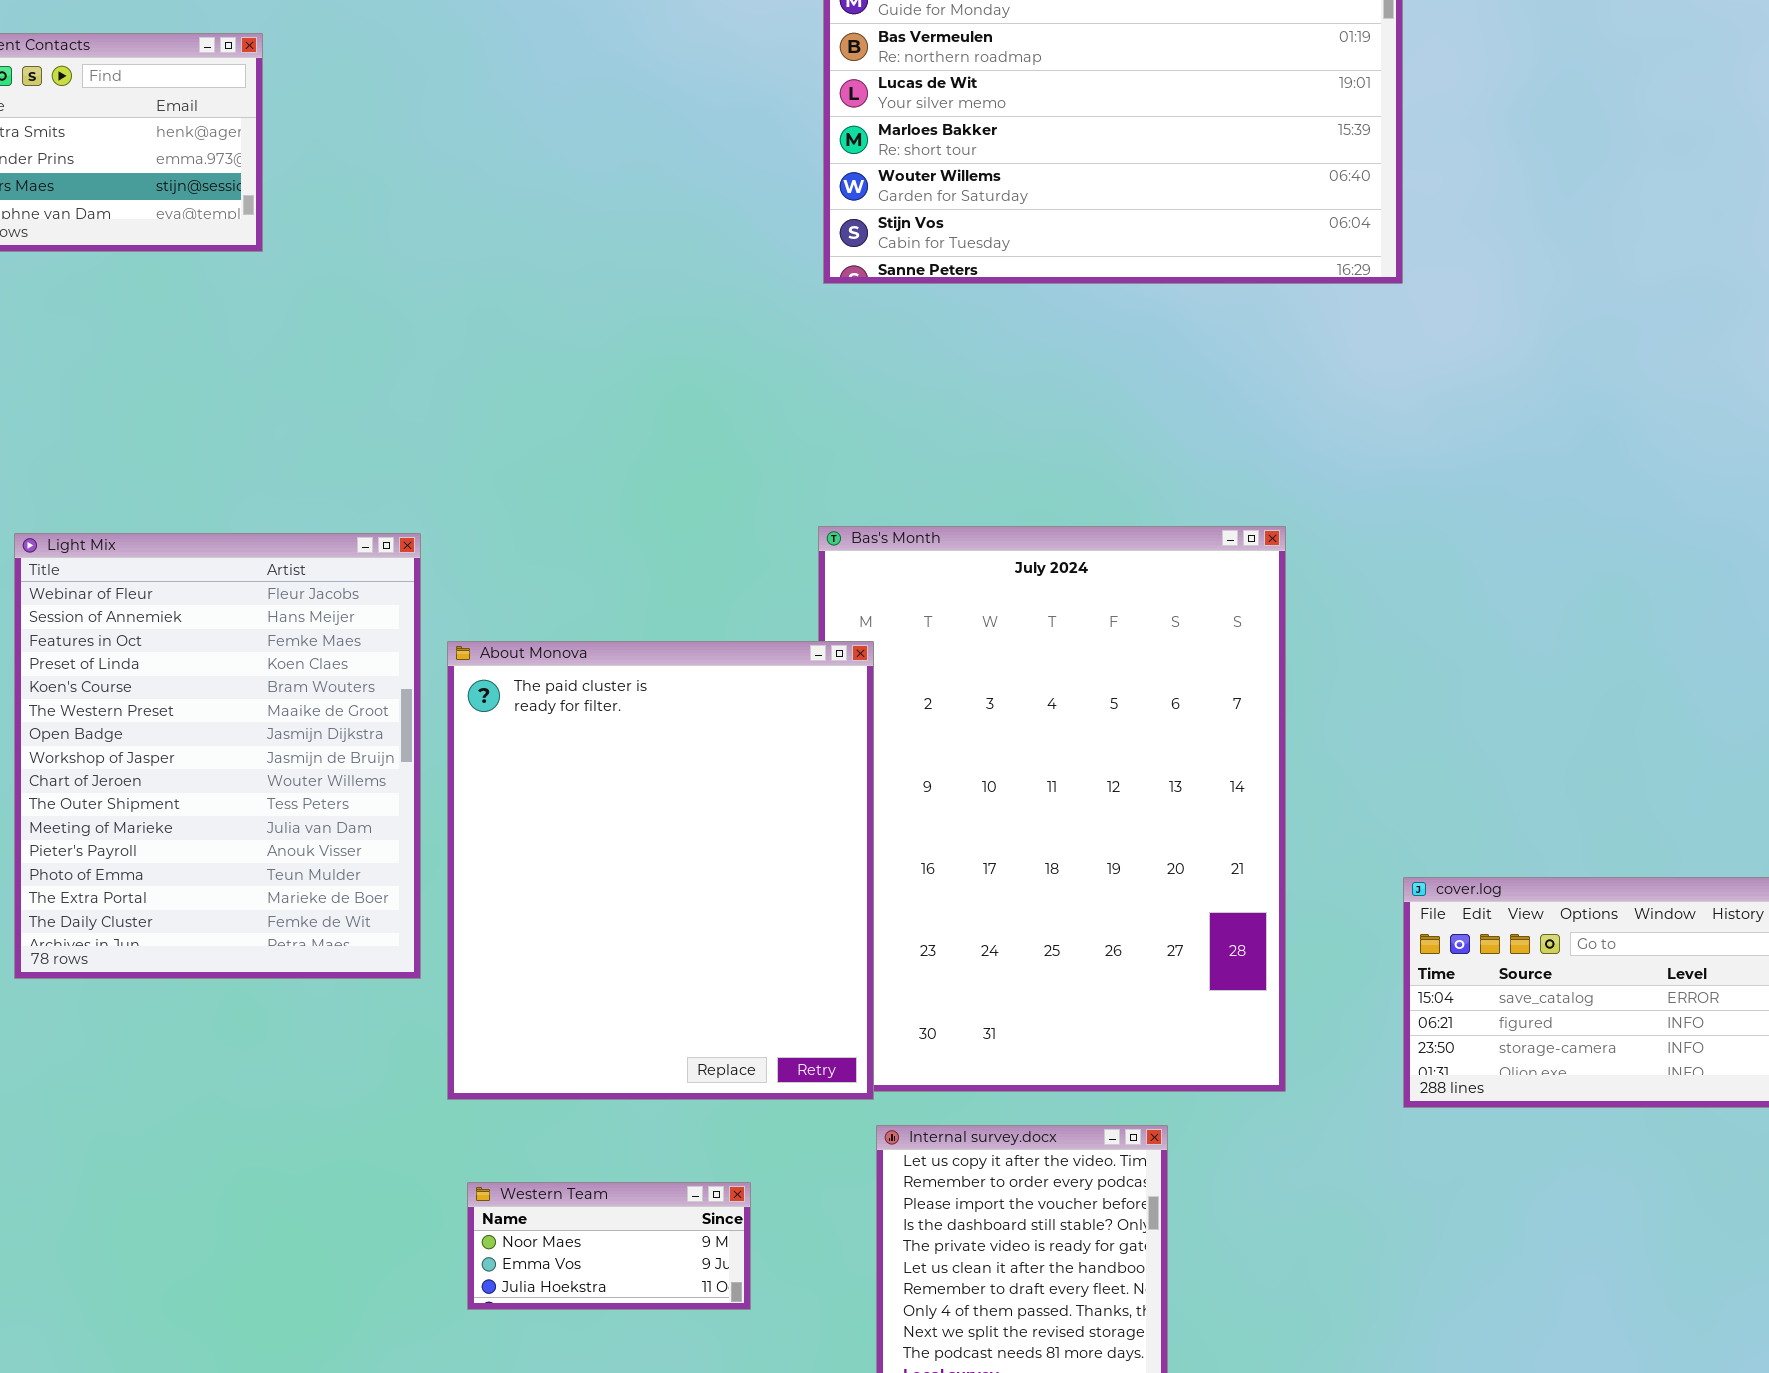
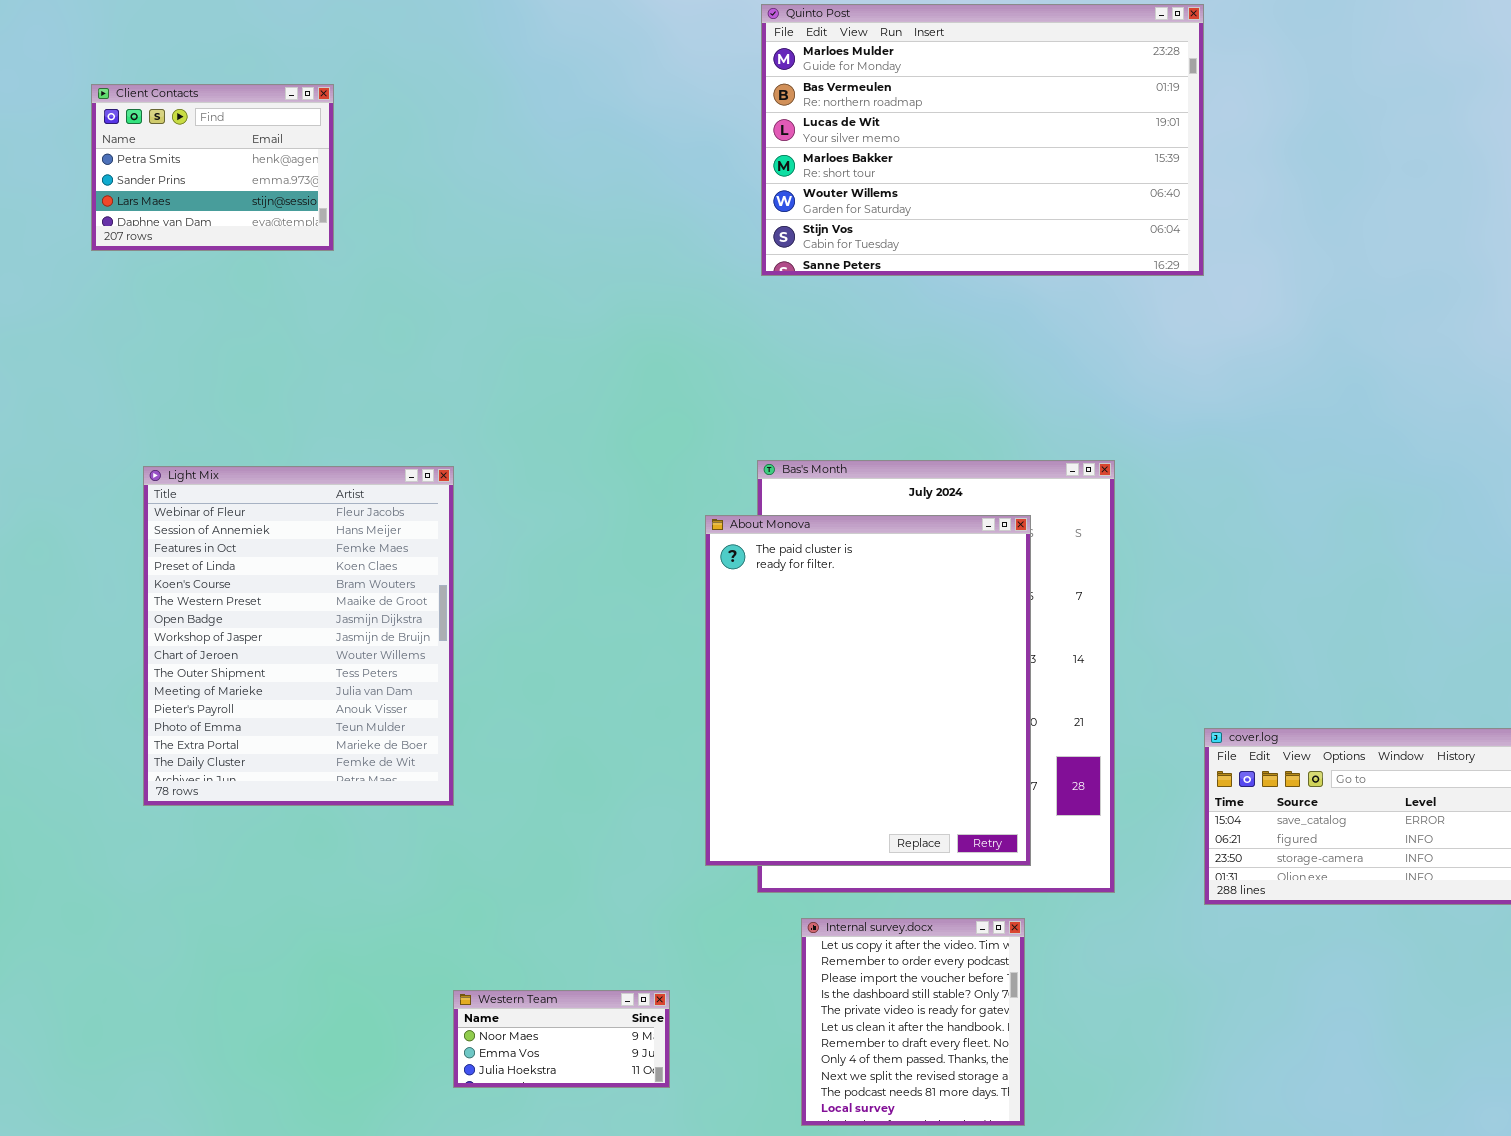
About Monova: [447,641,874,1100] -> [705,515,1031,866], moved
Western Team: [467,1182,751,1310] -> [453,990,670,1088], moved

